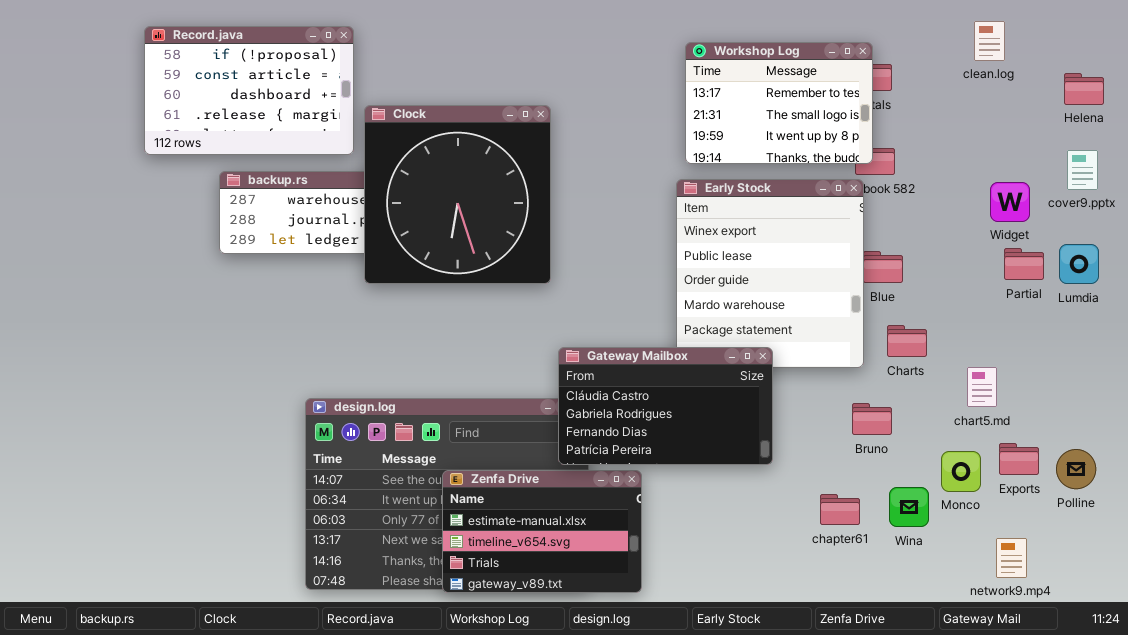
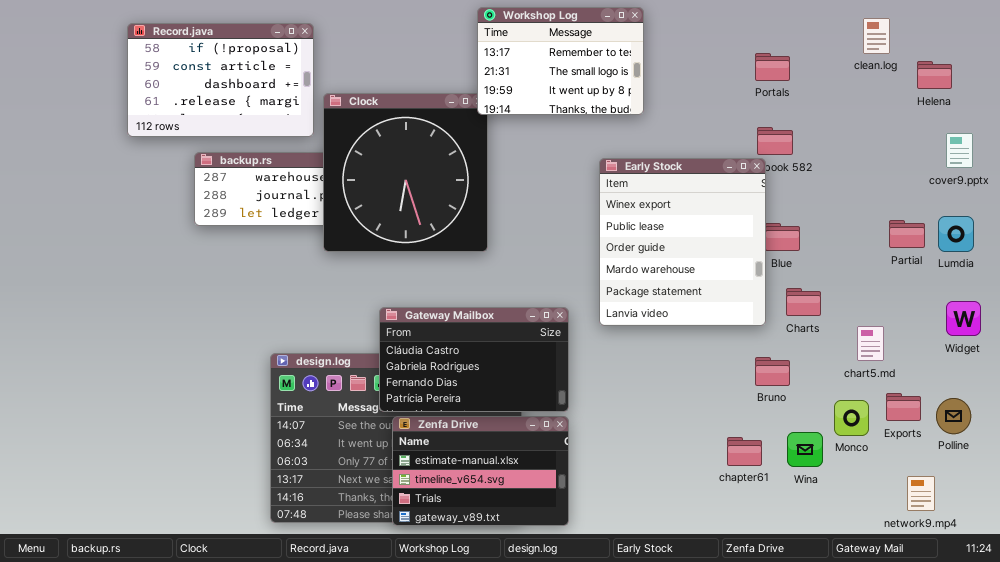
Workshop Log: [685,42,873,164] -> [477,7,644,115], moved
Helena: [1064,73,1104,105] -> [917,61,952,89], moved
Widget: [990,182,1030,222] -> [946,301,981,336], moved
Gateway Mailbox: [558,347,773,465] -> [379,307,569,412], moved
network9.mp4: [996,538,1027,578] -> [907,476,935,511], moved

